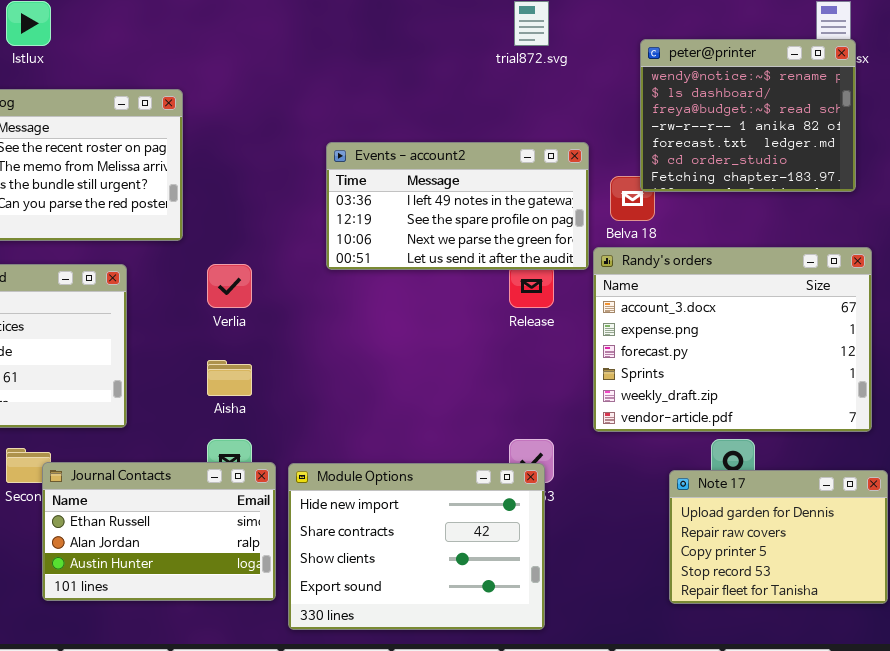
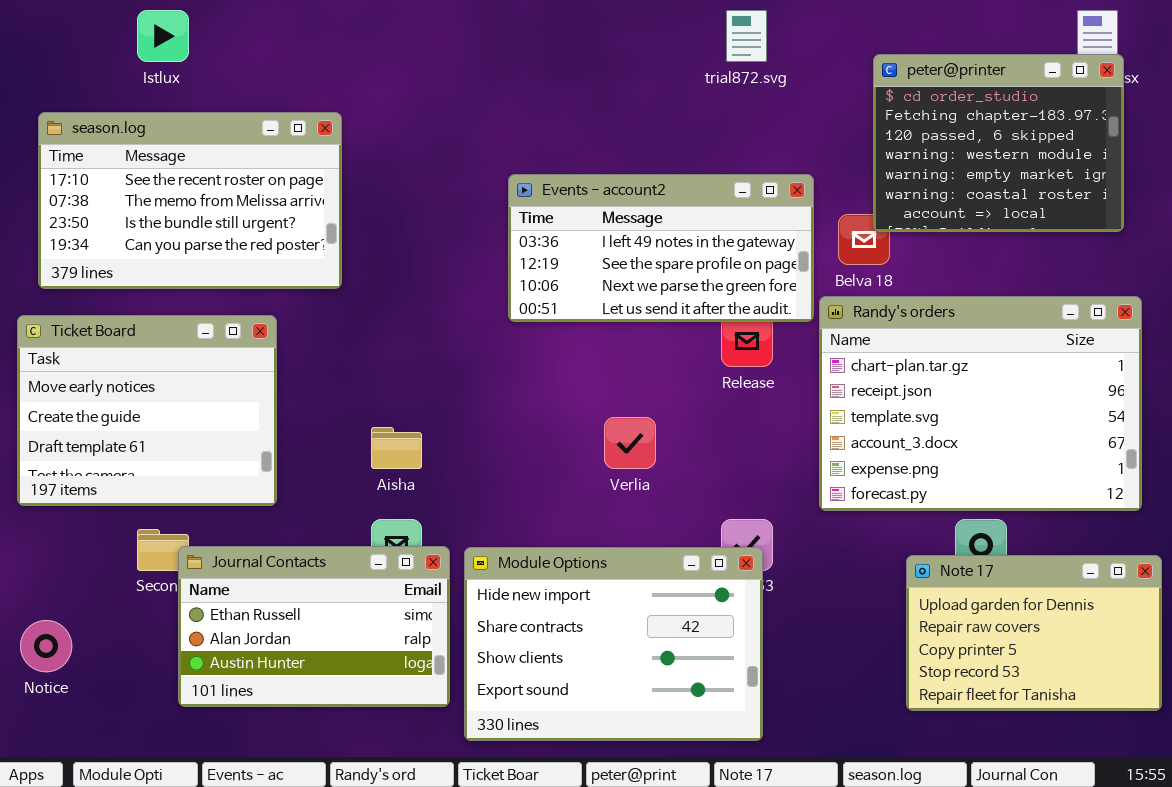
peter@printer: [640,39,856,192] -> [873,54,1124,232], scrolled down 5 rows
Randy's orders: [593,247,872,432] -> [819,296,1142,511], scrolled up 3 rows
Verlia: [207,264,252,308] -> [604,417,656,469], moved

